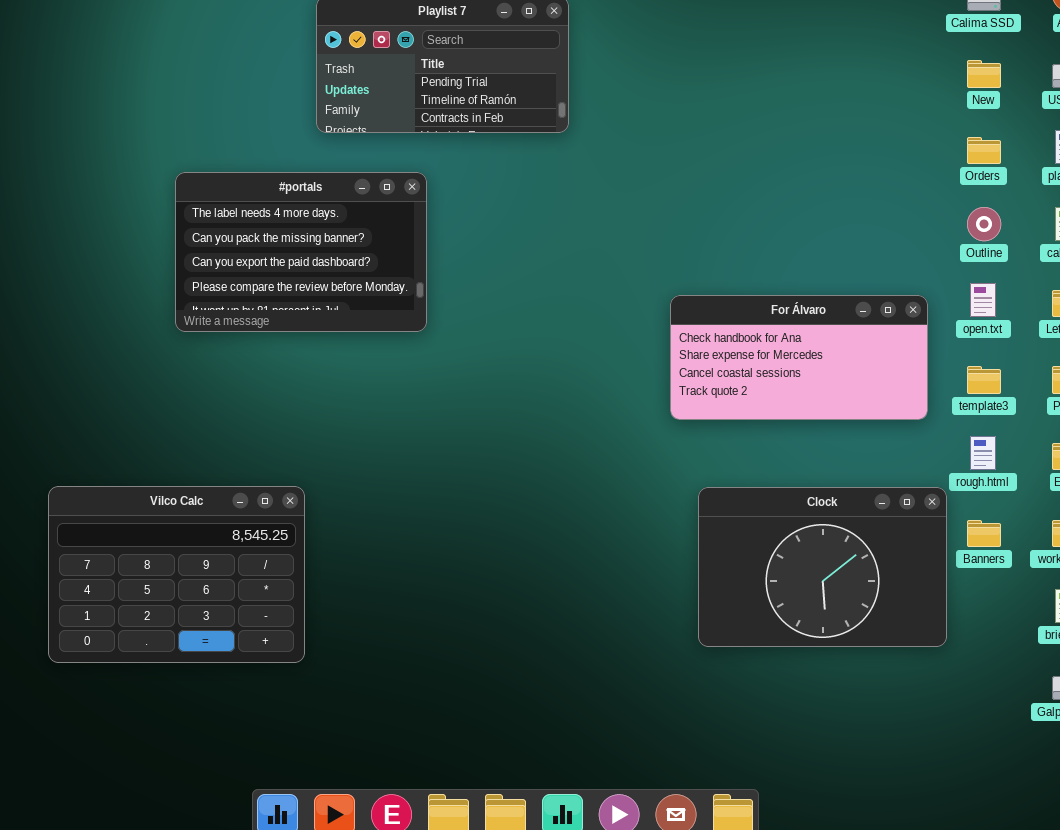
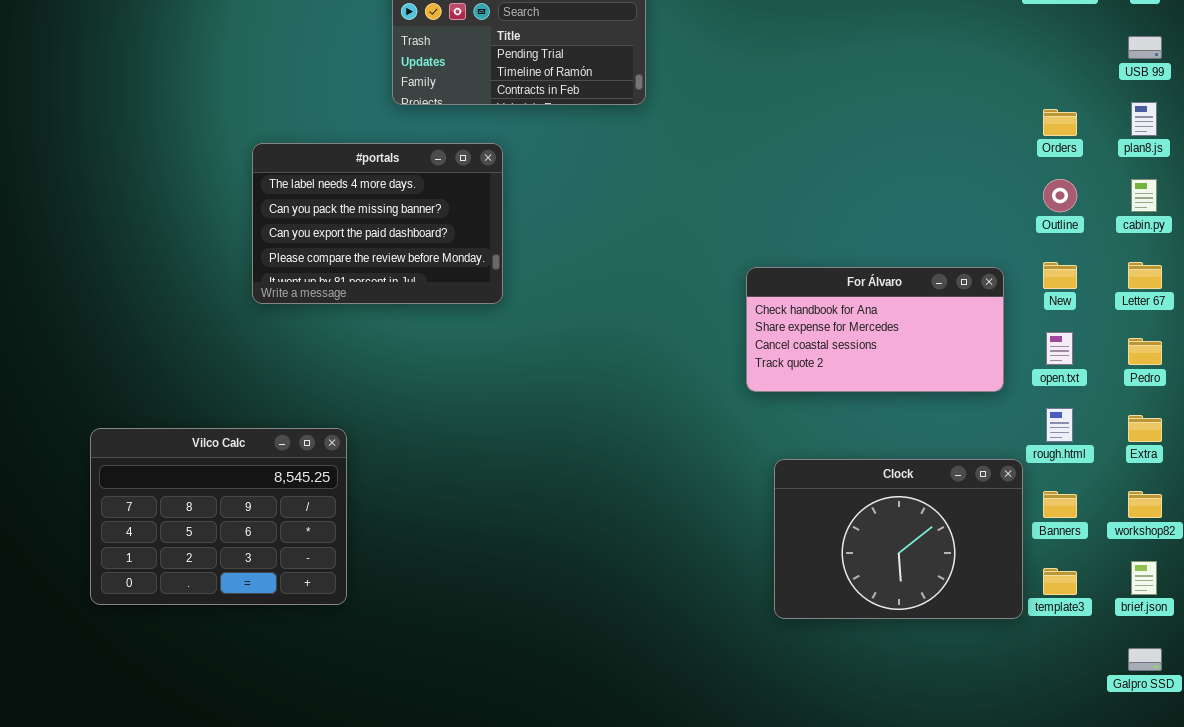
New: [967,60,1001,88] -> [1043,262,1077,289], moved
open.txt: [970,283,996,317] -> [1046,332,1073,365], moved
template3: [967,366,1001,394] -> [1043,568,1077,595], moved
Vilco Calc: [48,486,305,663] -> [90,428,347,605], moved

